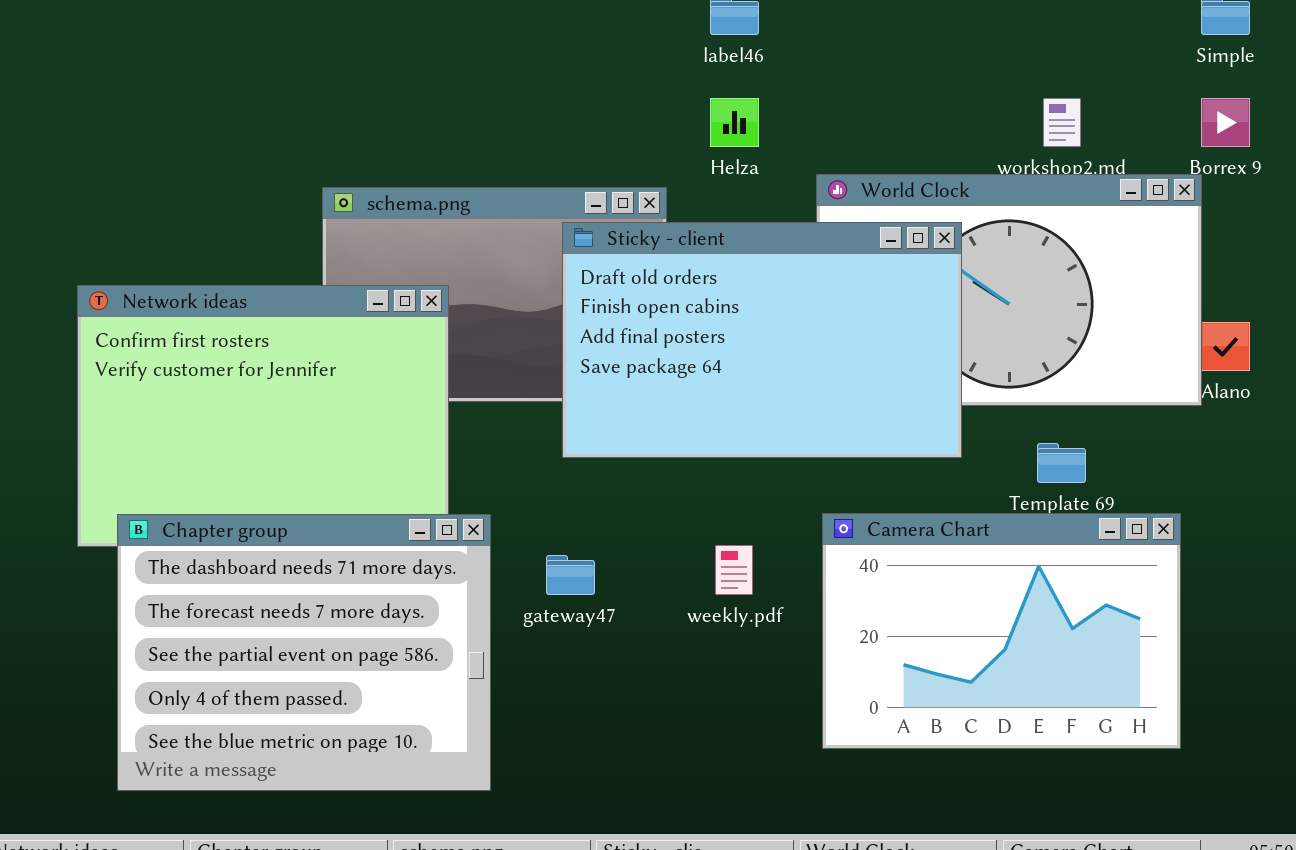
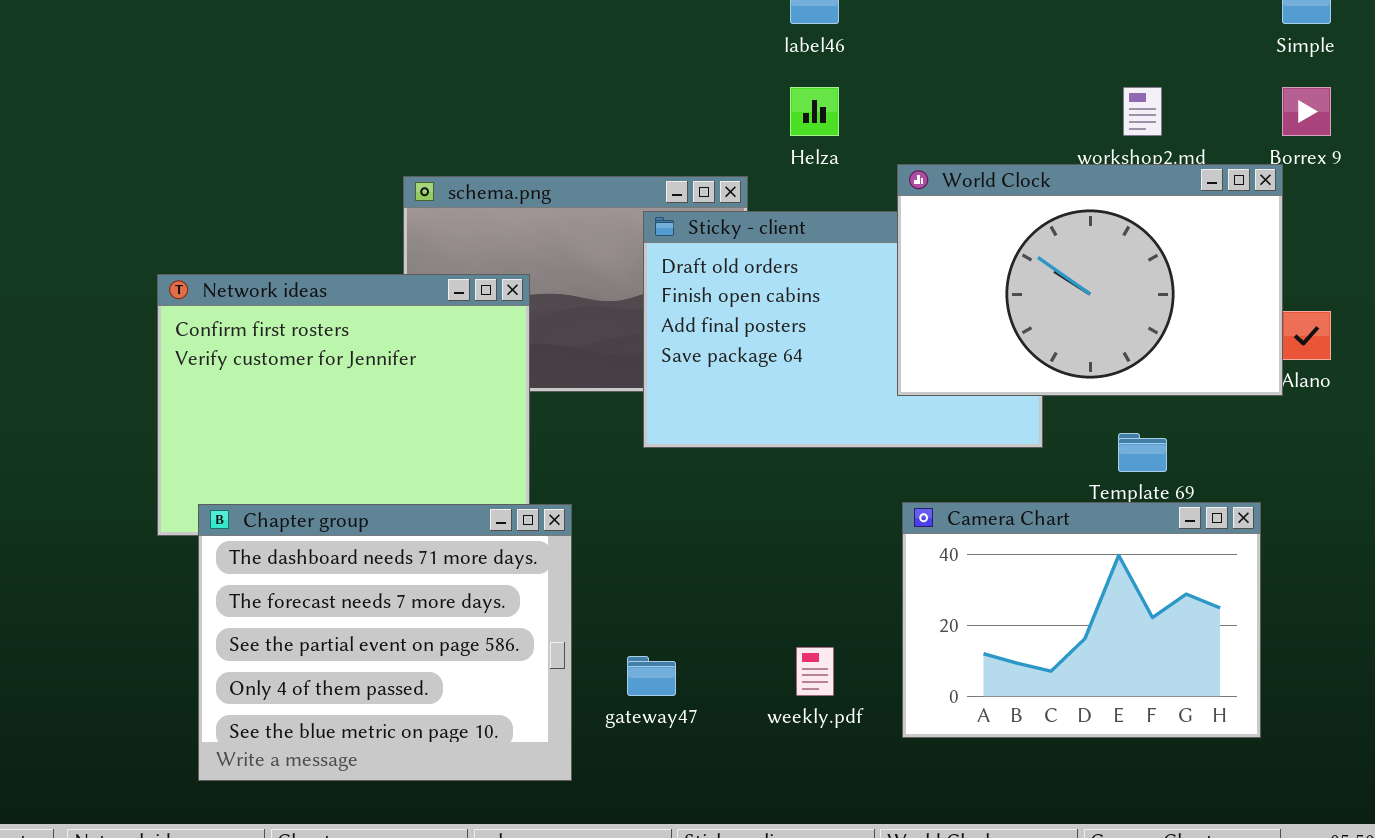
World Clock: [816,174,1202,406] -> [897,164,1283,396], raised
weekly.pdf: [715,545,753,595] -> [796,647,834,696], moved
gateway47: [546,555,595,595] -> [627,656,676,696], moved

